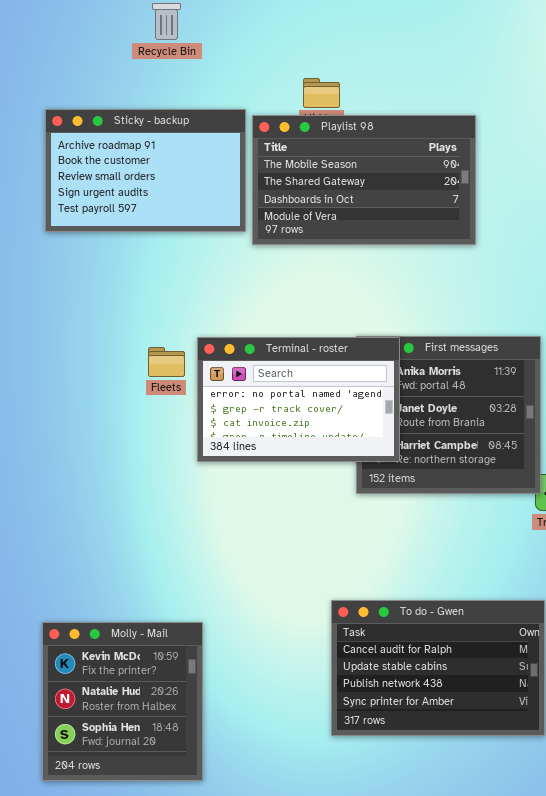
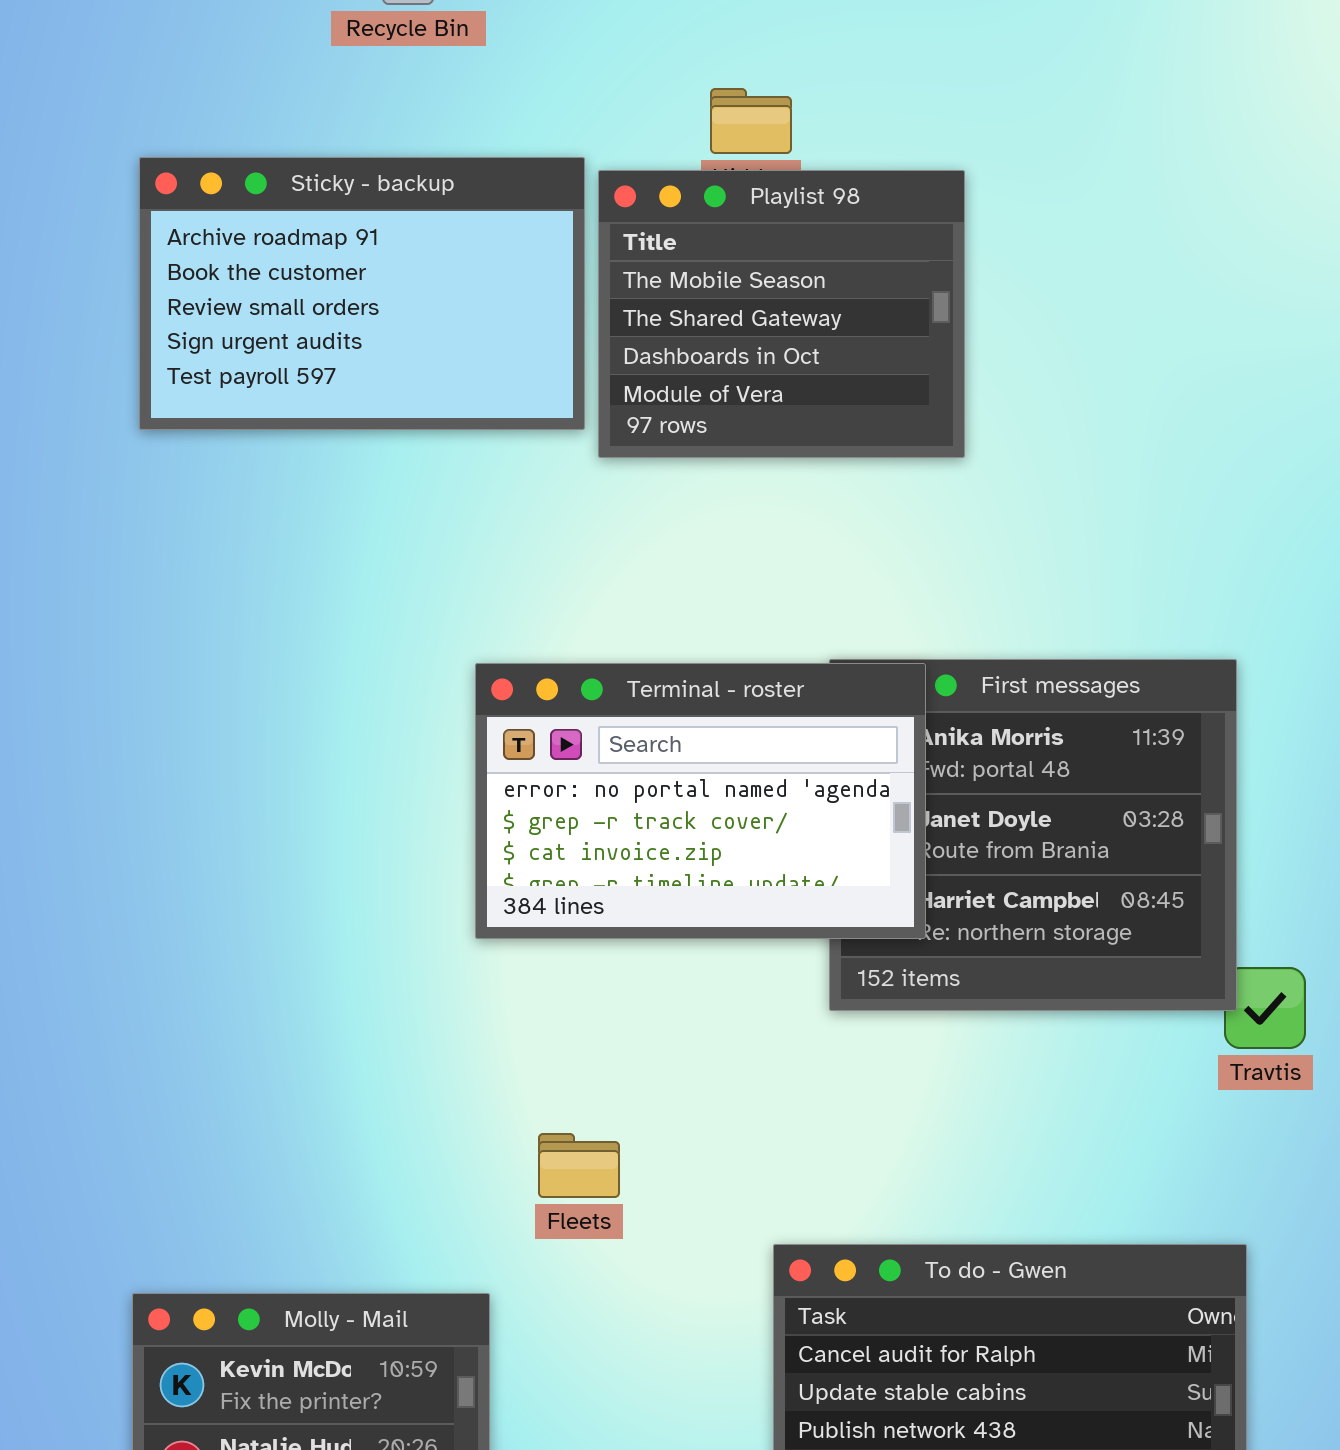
Playlist 98: [252,115,476,245] -> [598,170,965,458], resized
Fleets: [148,347,185,377] -> [538,1133,620,1198], moved

